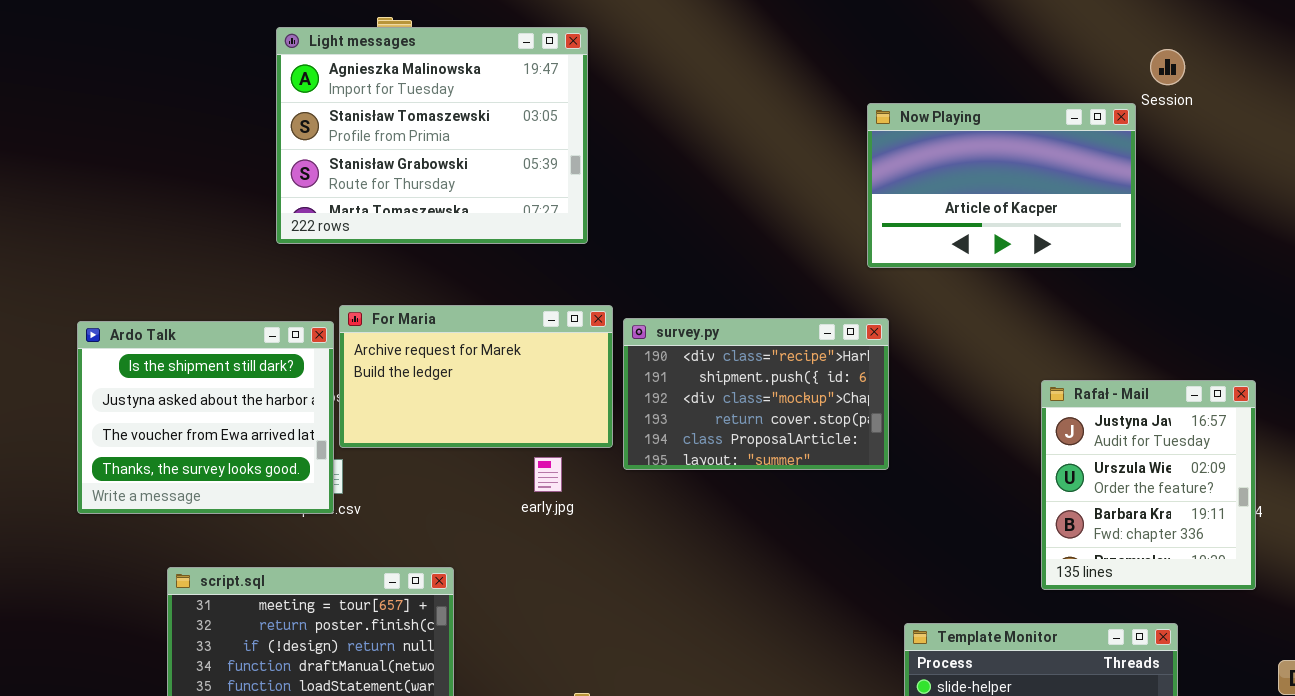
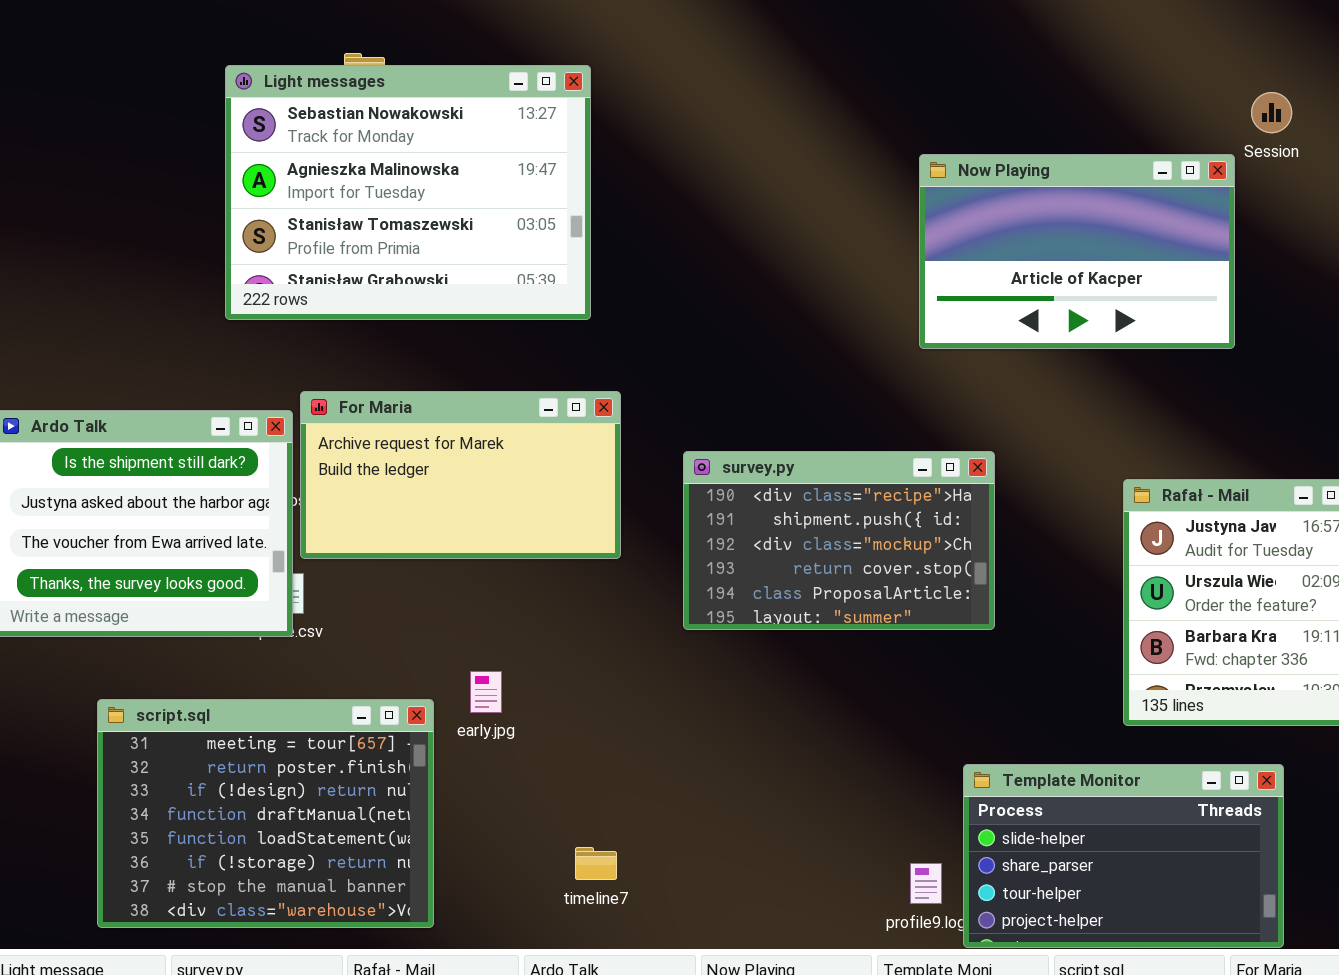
Light messages: [276,27,588,244] -> [225,65,591,320], scrolled up 1 row
survey.py: [623,318,889,470] -> [683,451,995,630], moved
early.jpg: [534,457,562,492] -> [470,671,502,713], moved

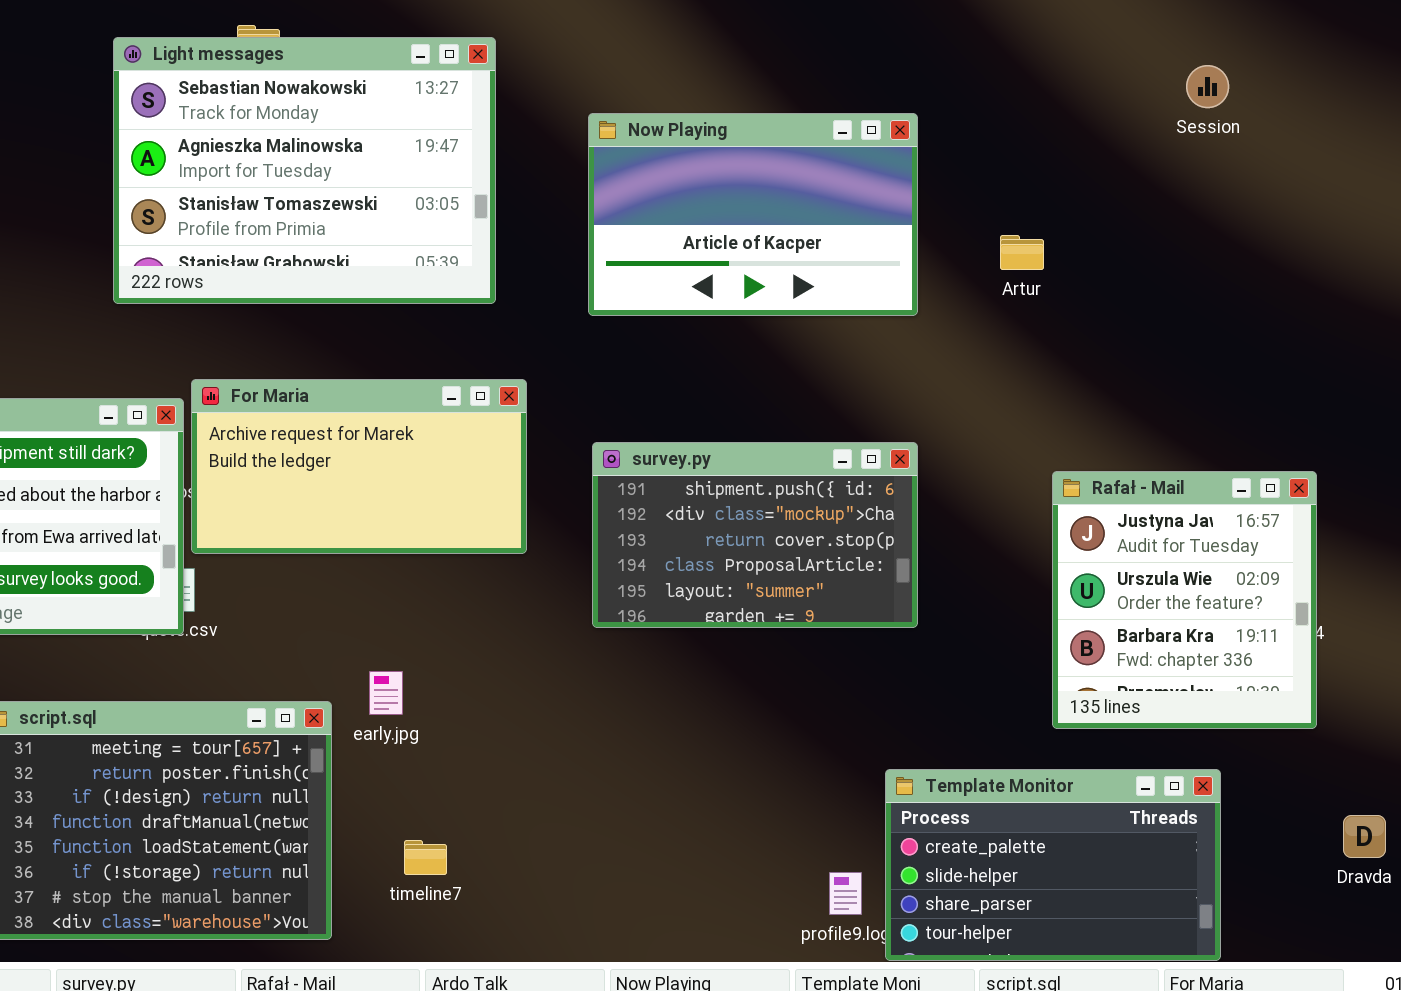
Now Playing: [919,154,1235,349] -> [588,113,918,316], moved
survey.py: [683,451,995,630] -> [592,442,918,628], scrolled down 1 row
Template Monitor: [963,764,1284,948] -> [885,769,1221,961], scrolled up 1 row
timeline7: [575,847,617,880] -> [404,840,447,875], moved

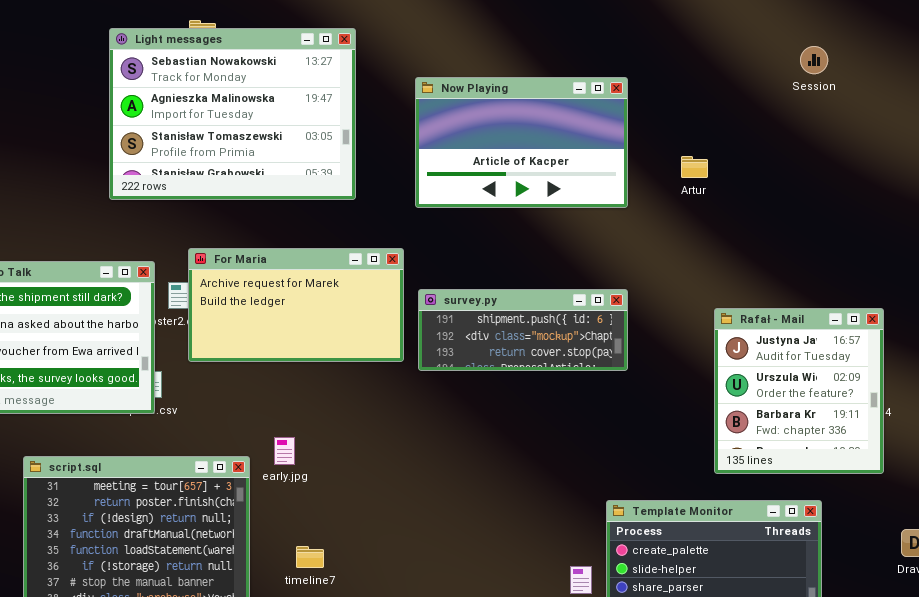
For Maria: [191,379,527,554] -> [188,248,404,362], moved
survey.py: [592,442,918,628] -> [418,289,628,371], resized

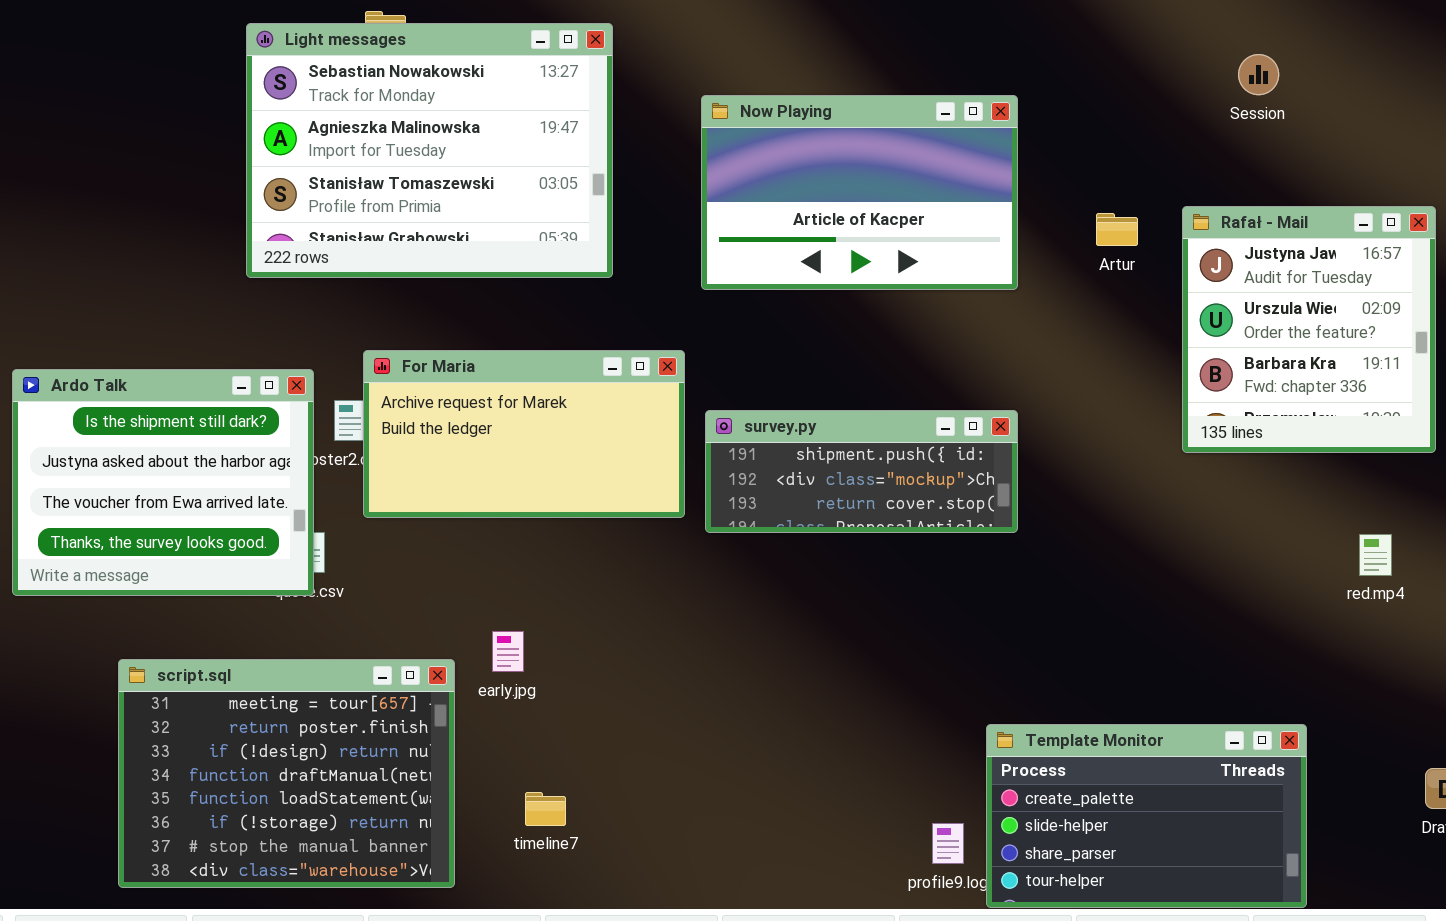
Session: [800,46,828,74] -> [1238,54,1279,95], moved
Rafał - Mail: [714,308,884,474] -> [1182,206,1436,453], moved

